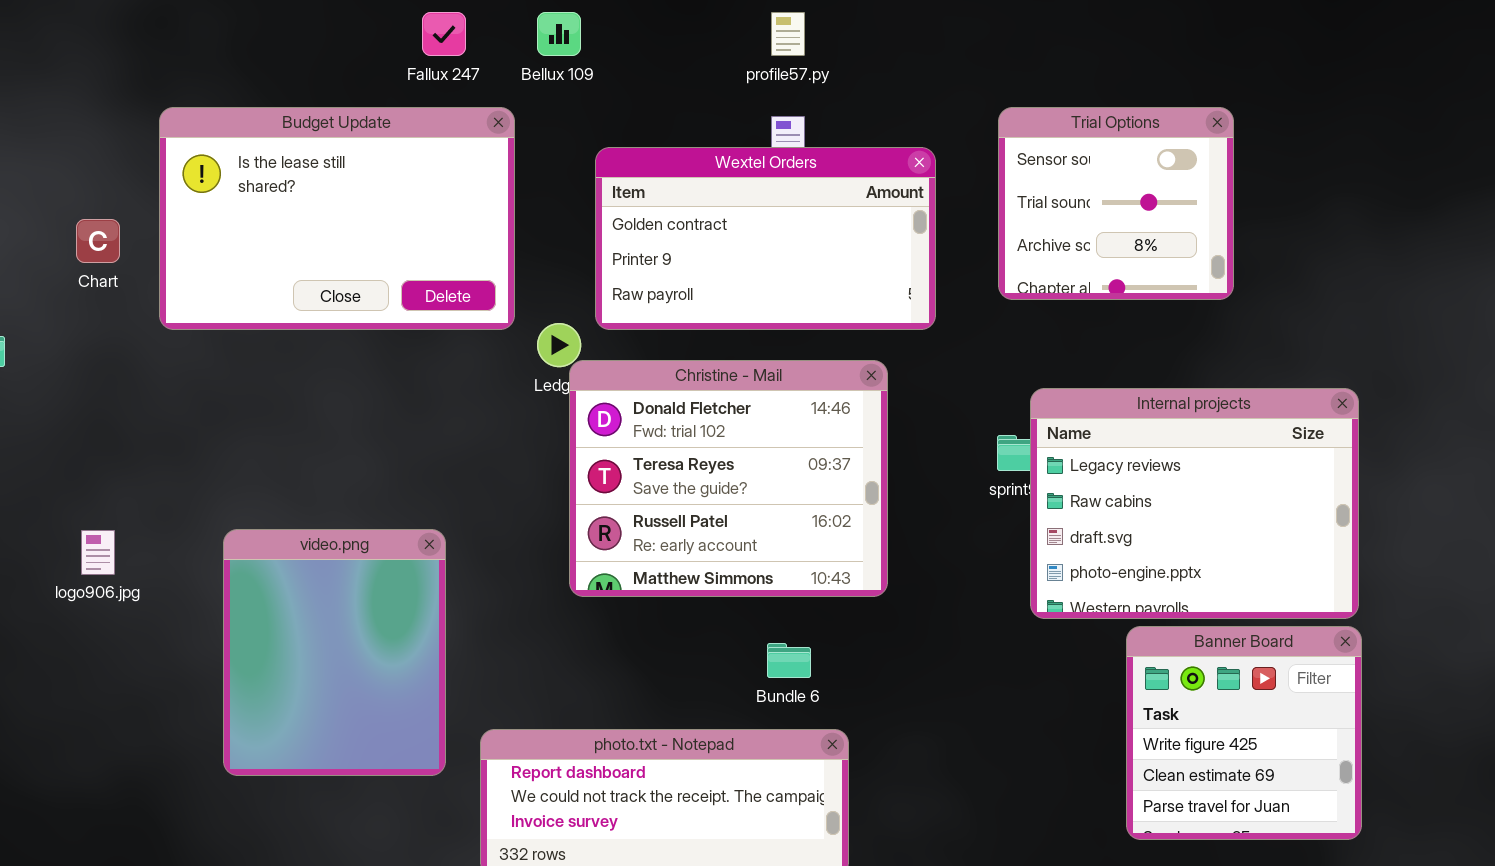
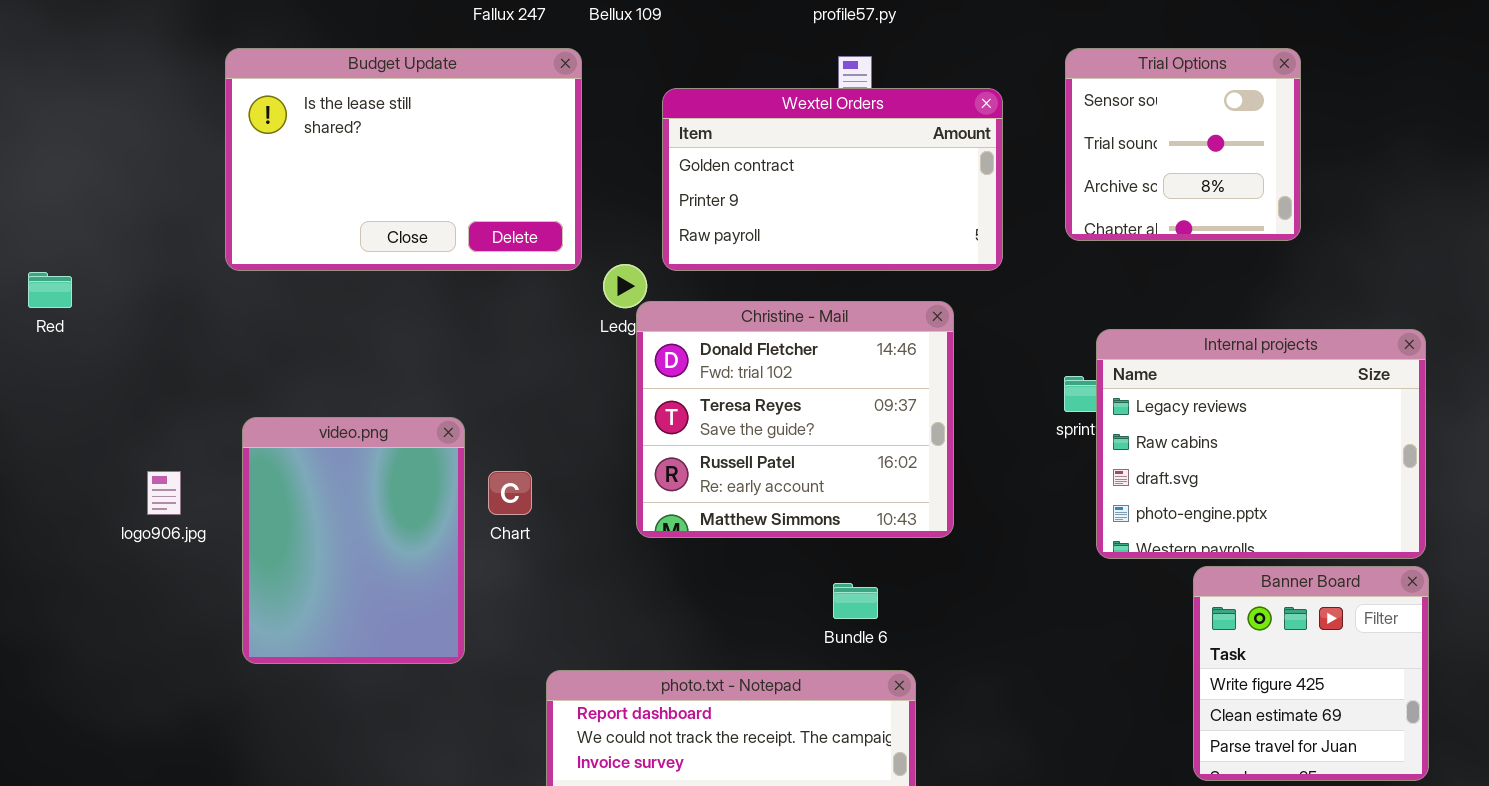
Chart: [76,219,120,263] -> [488,471,532,515], moved
video.png: [223,529,446,776] -> [242,417,465,664], moved

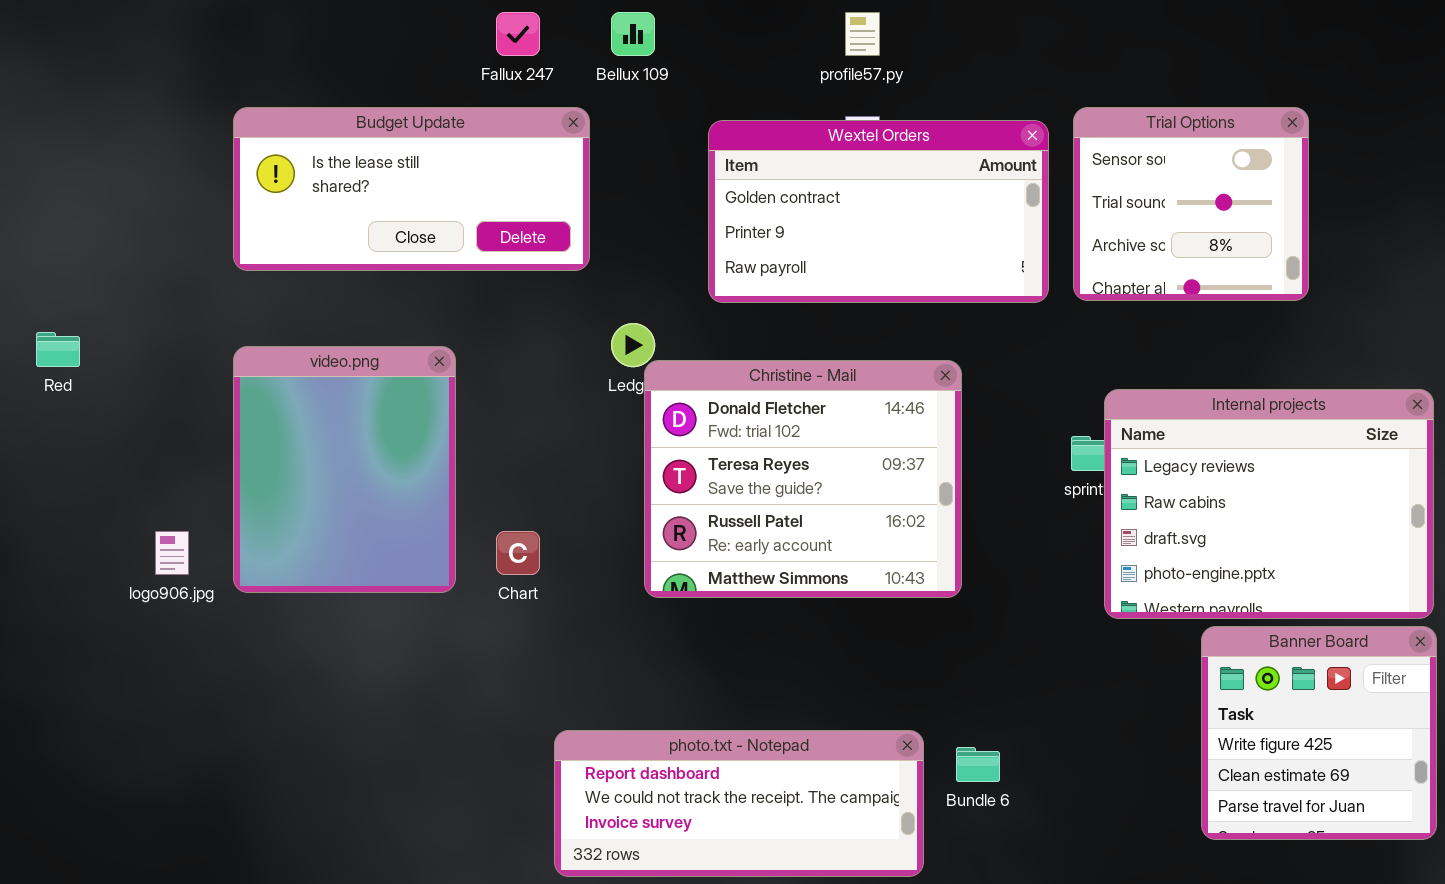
Budget Update: [225,48,582,271] -> [233,107,590,271], resized
Wextel Orders: [662,88,1003,271] -> [708,120,1049,303], moved
video.png: [242,417,465,664] -> [233,346,456,593], moved
Bundle 6: [833,583,878,619] -> [956,747,1000,782], moved

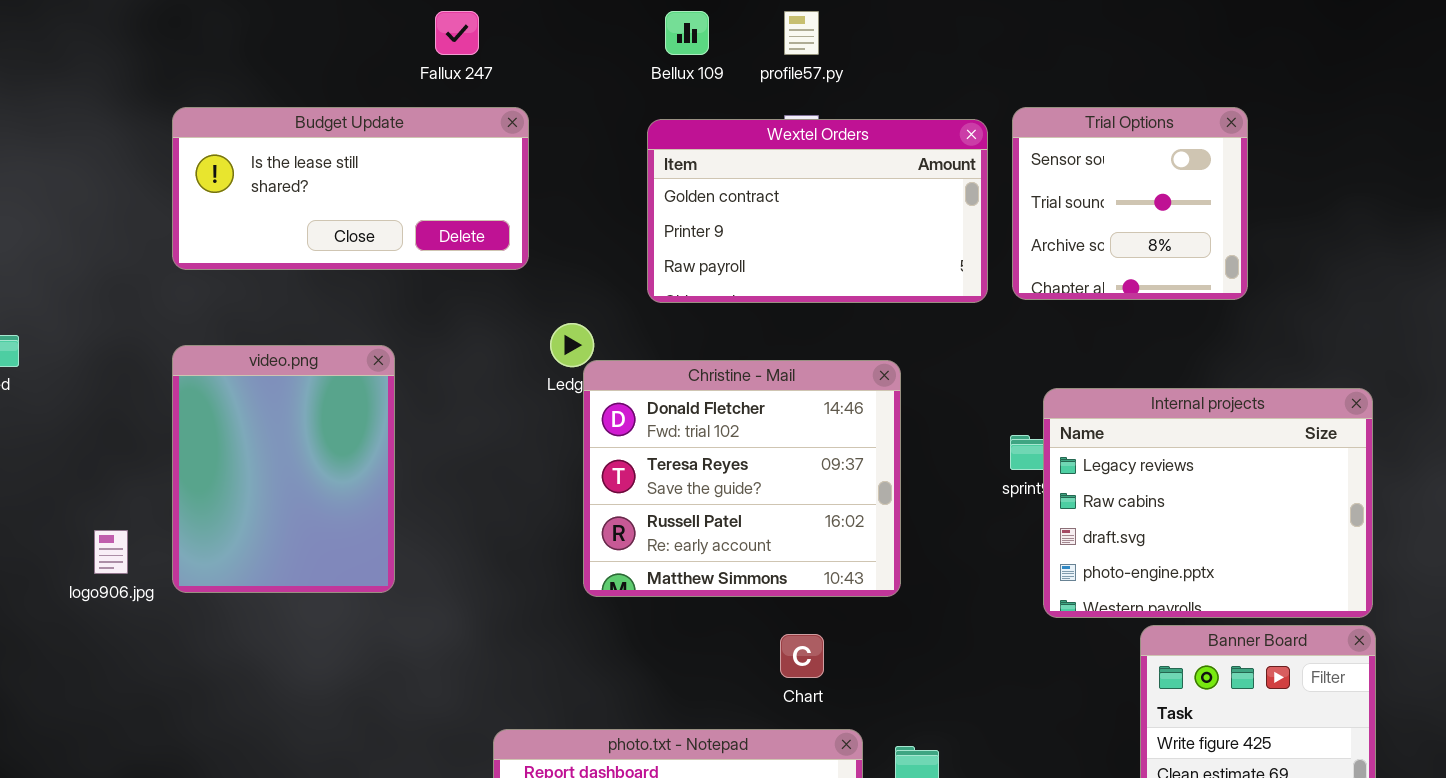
Bellux 109: [611,12,655,56] -> [665,11,709,55], moved
Chart: [496,531,540,575] -> [780,634,824,678], moved

